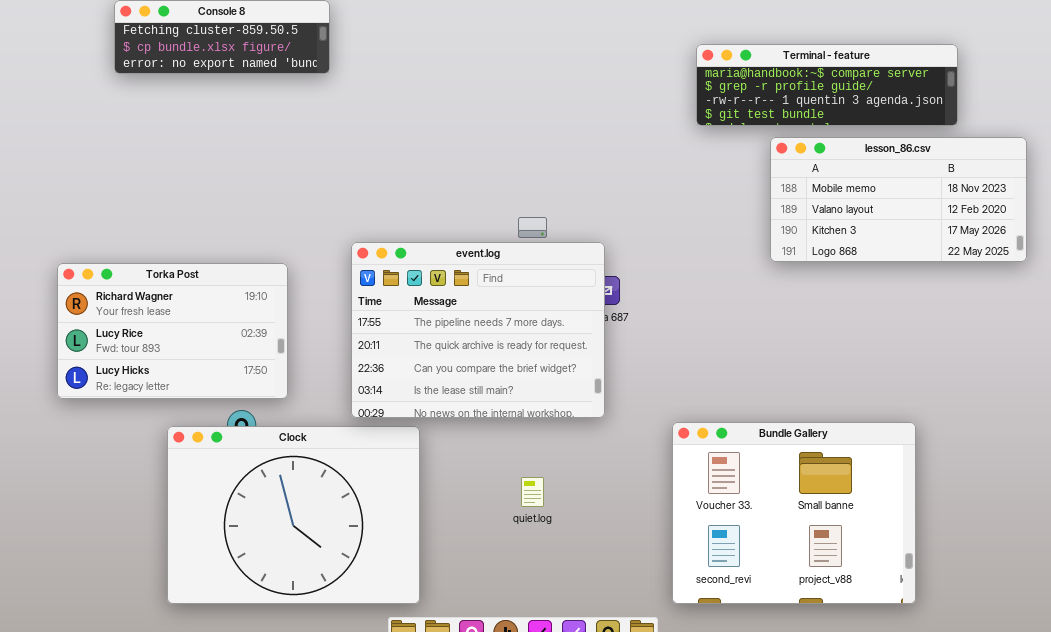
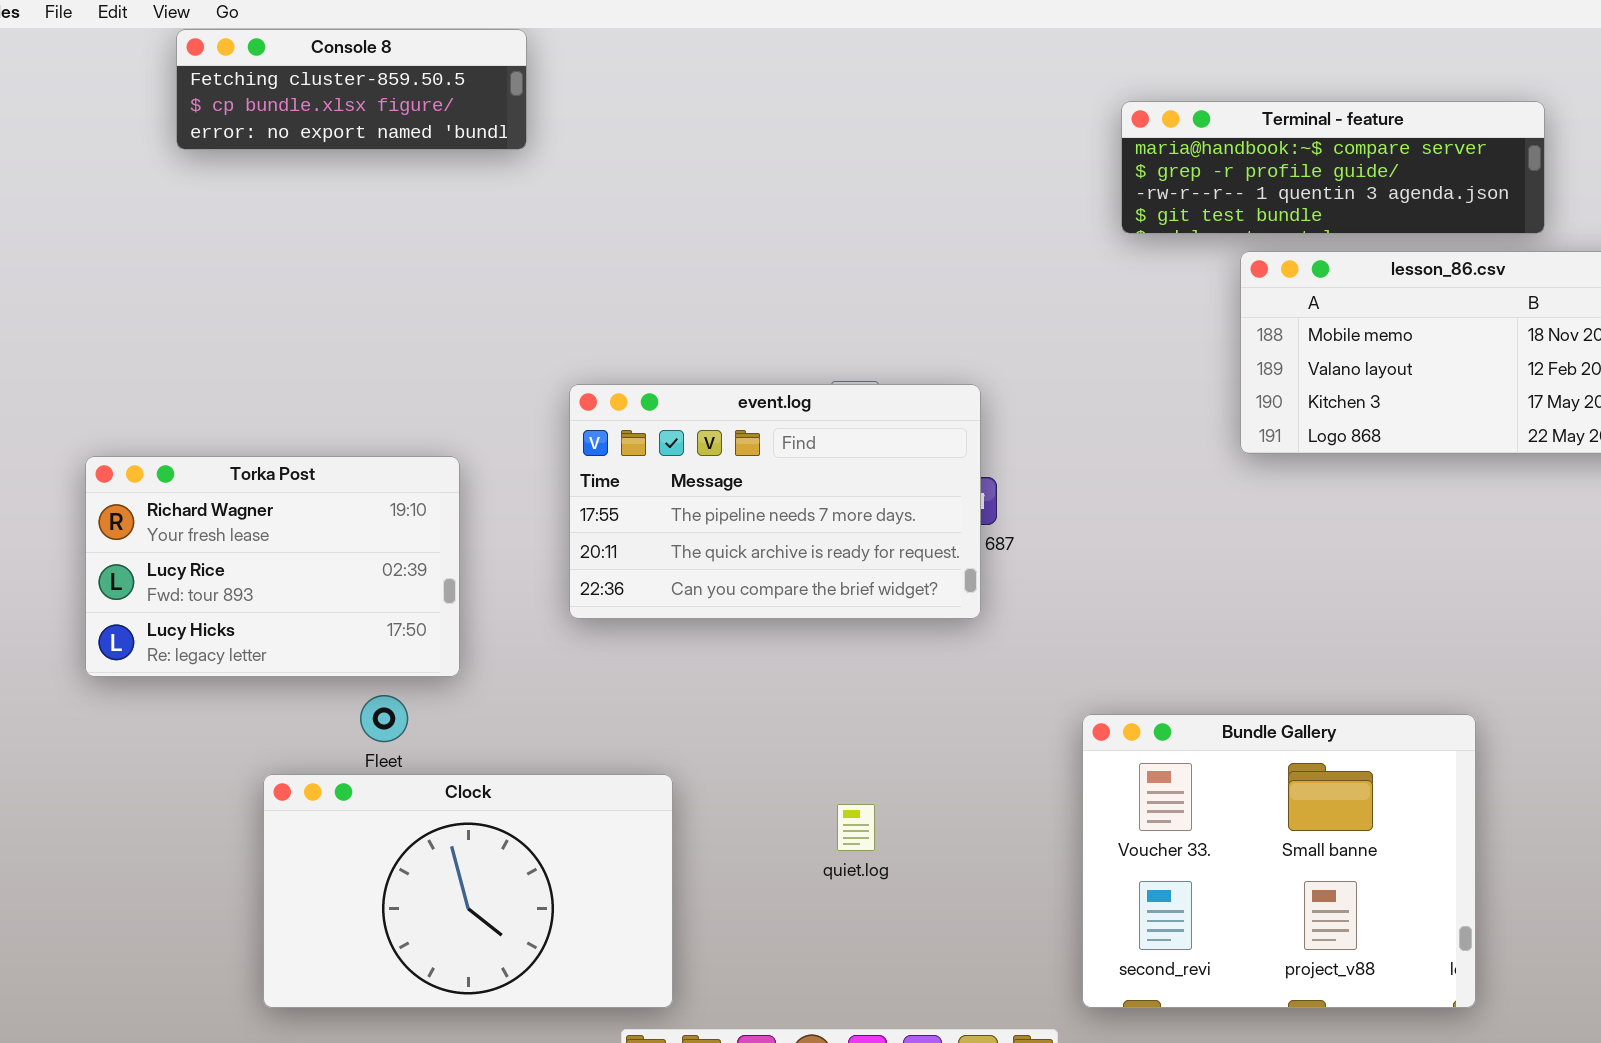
event.log: [351,242,605,418] -> [569,384,981,619], moved, resized
Clock: [167,426,420,604] -> [263,774,673,1008], resized

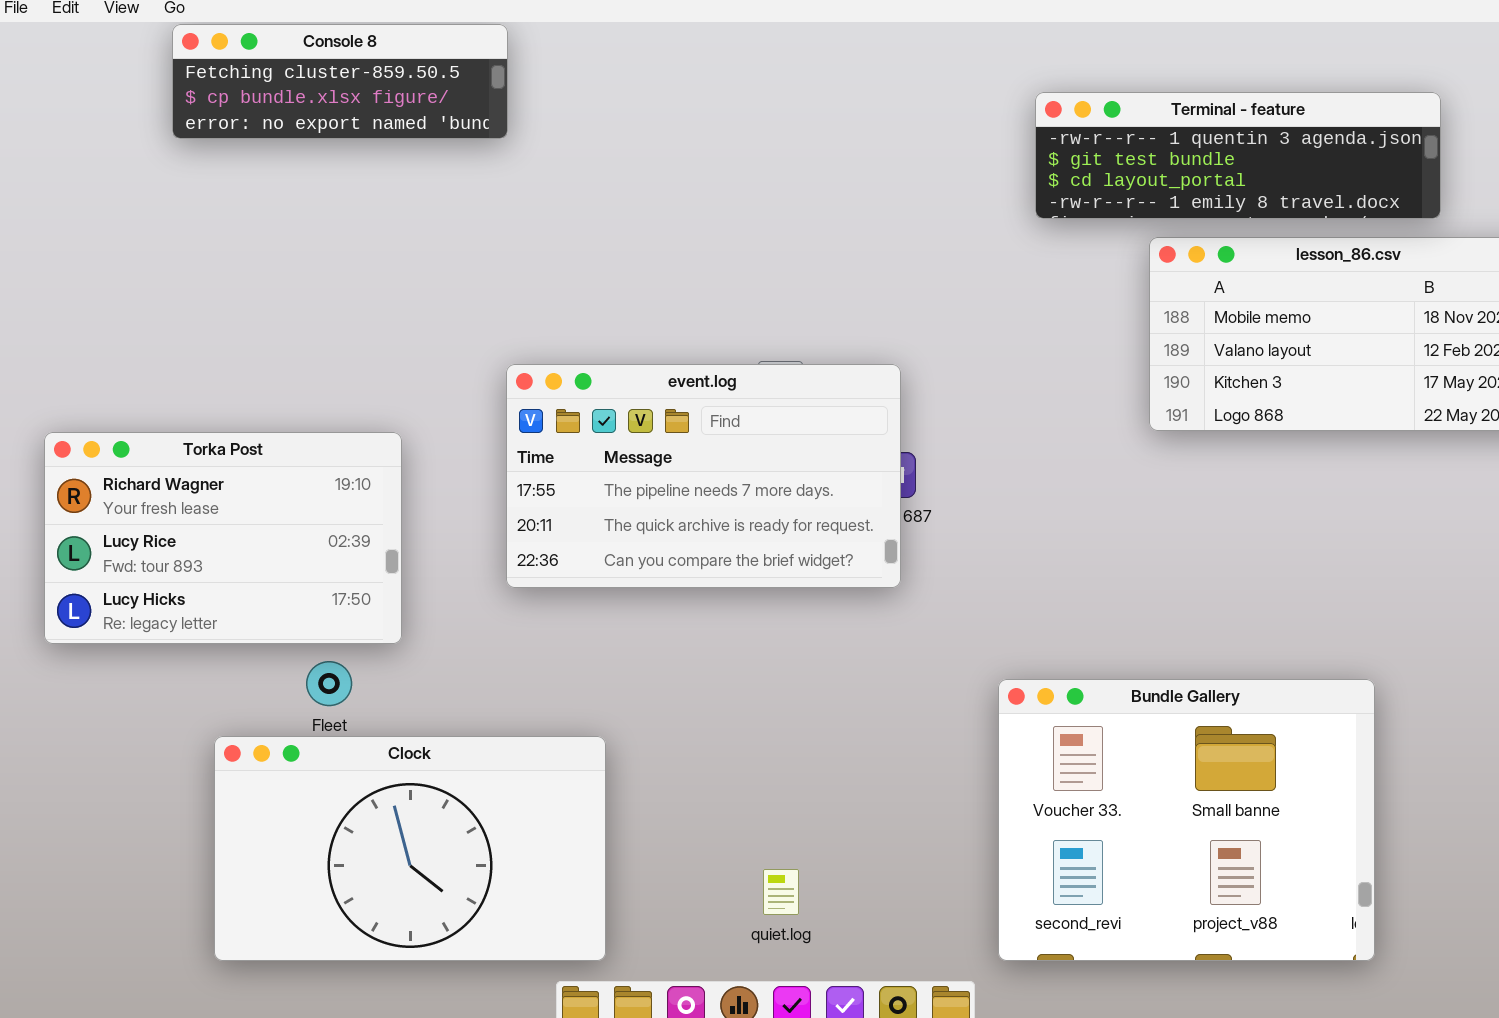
Console 8: [176,29,527,150] -> [172,24,508,139], moved
Terminal - feature: [1121,101,1545,234] -> [1035,92,1441,219], scrolled down 2 rows
quiet.log: [837,804,875,851] -> [763,869,799,915], moved

